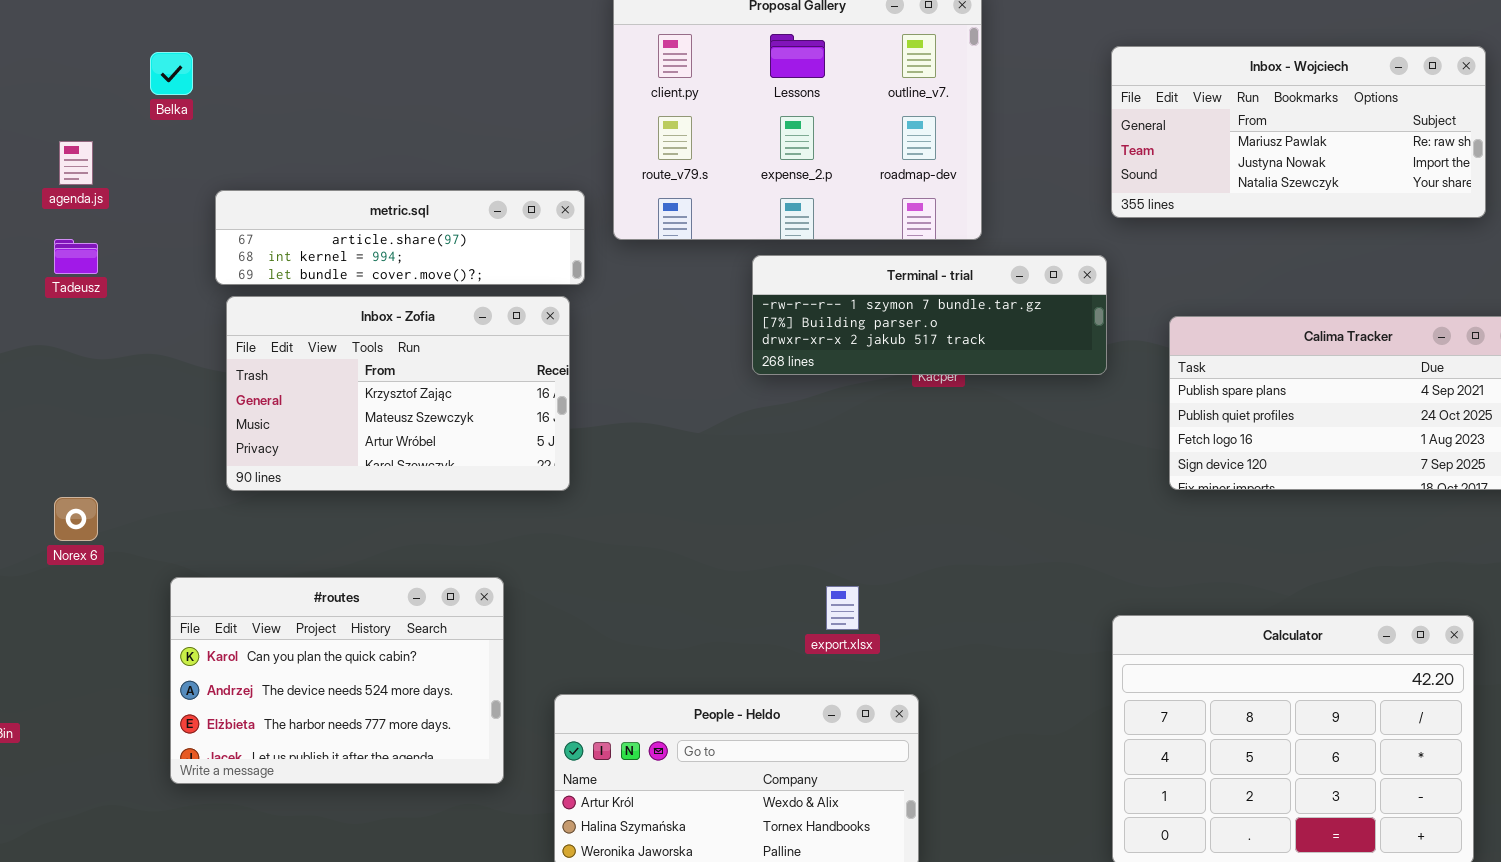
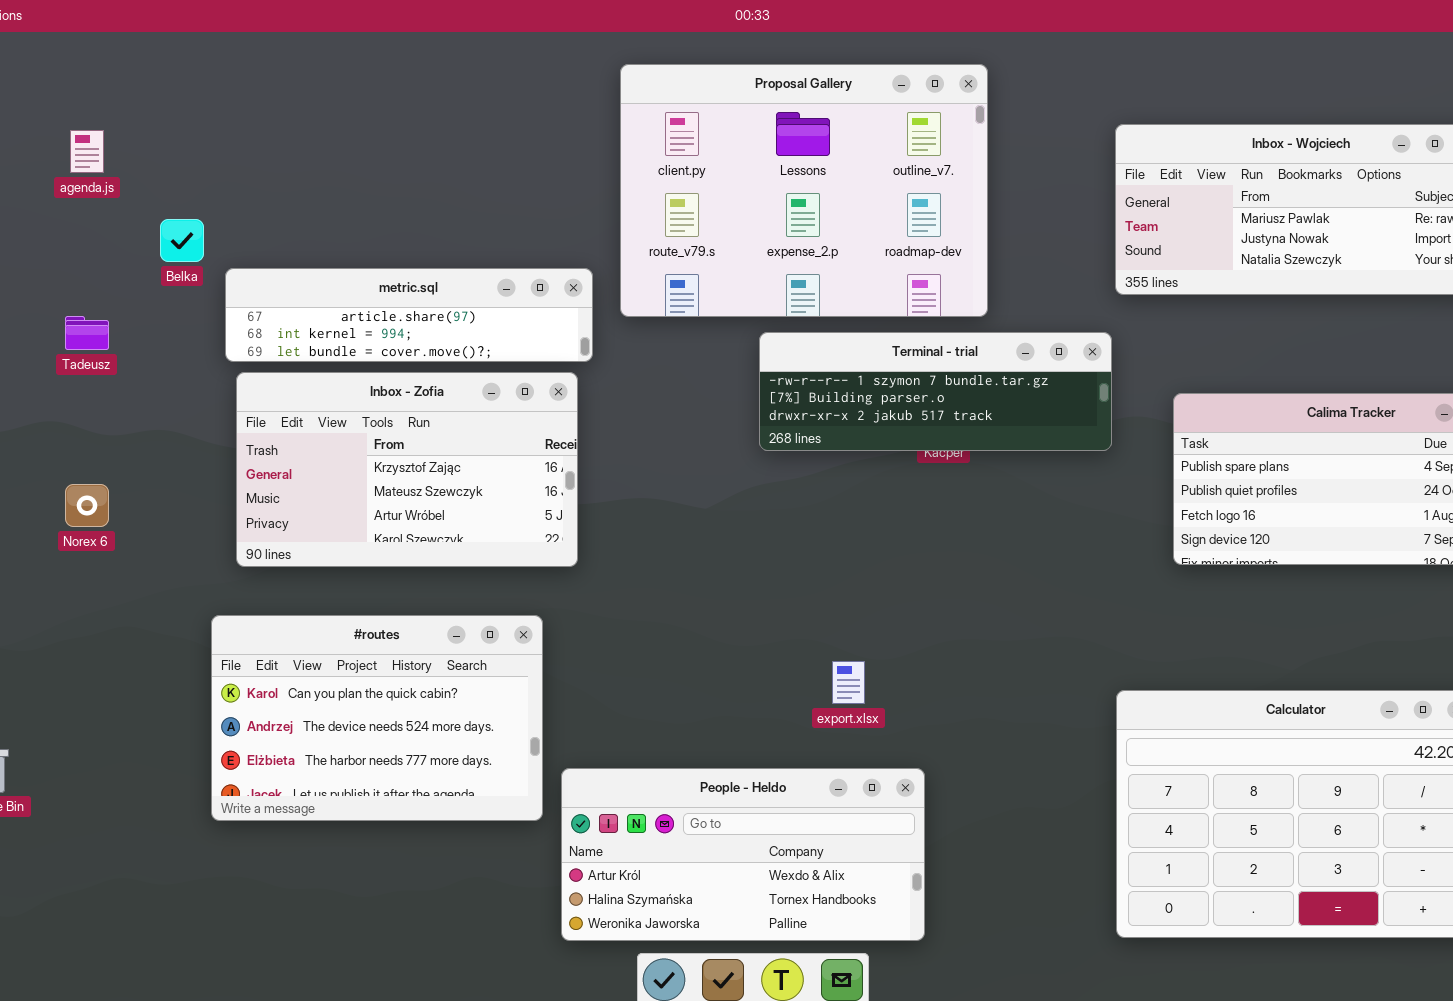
Belka: [150,52,193,95] -> [160,219,204,262], moved
agenda.js: [59,141,93,185] -> [70,130,104,173], moved
Norex 6: [54,497,98,541] -> [65,484,109,527], moved
#routes: [170,577,504,784] -> [211,615,543,821], moved

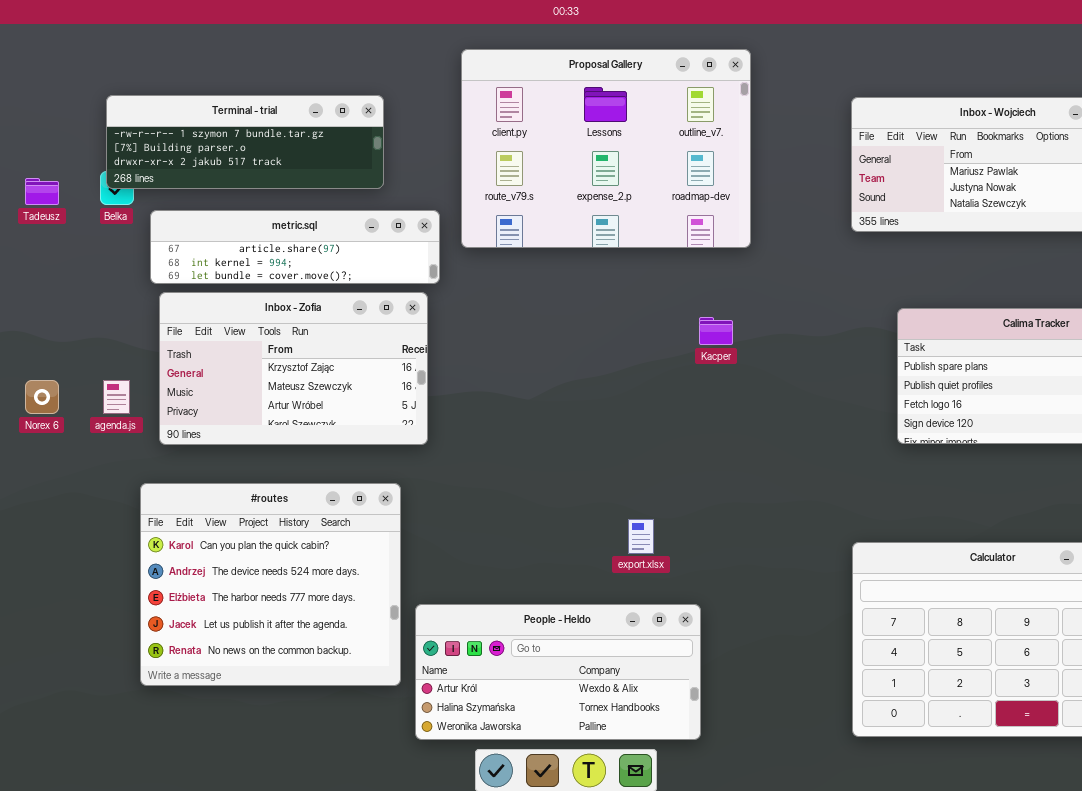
agenda.js: [70,130,104,173] -> [103,380,130,414], moved
Tadeusz: [65,316,109,350] -> [25,178,59,205], moved
Terminal - trial: [759,332,1112,451] -> [106,95,384,189], moved
#routes: [211,615,543,821] -> [140,483,401,686], resized

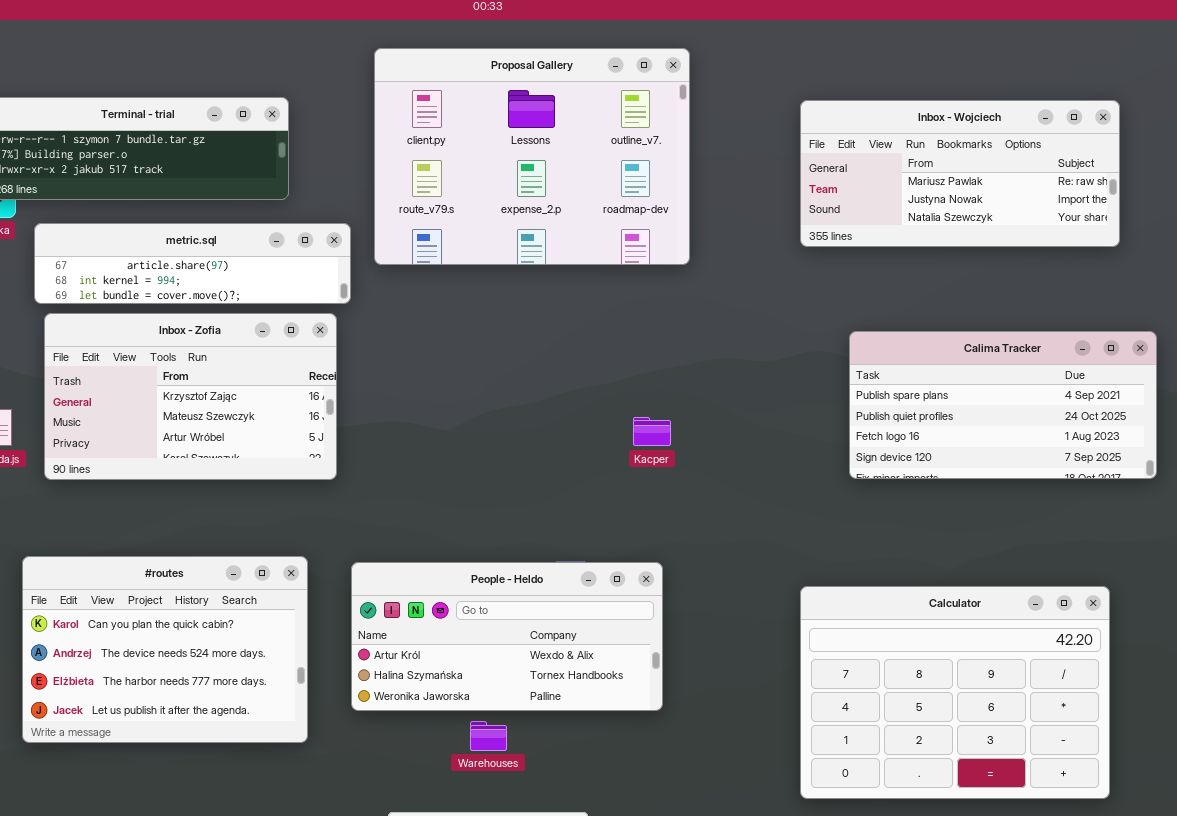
Kacper: [699,317,733,345] -> [633,417,671,446], moved
#routes: [140,483,401,686] -> [22,556,308,743], resized
People - Heldo: [415,604,701,740] -> [351,562,663,711], moved

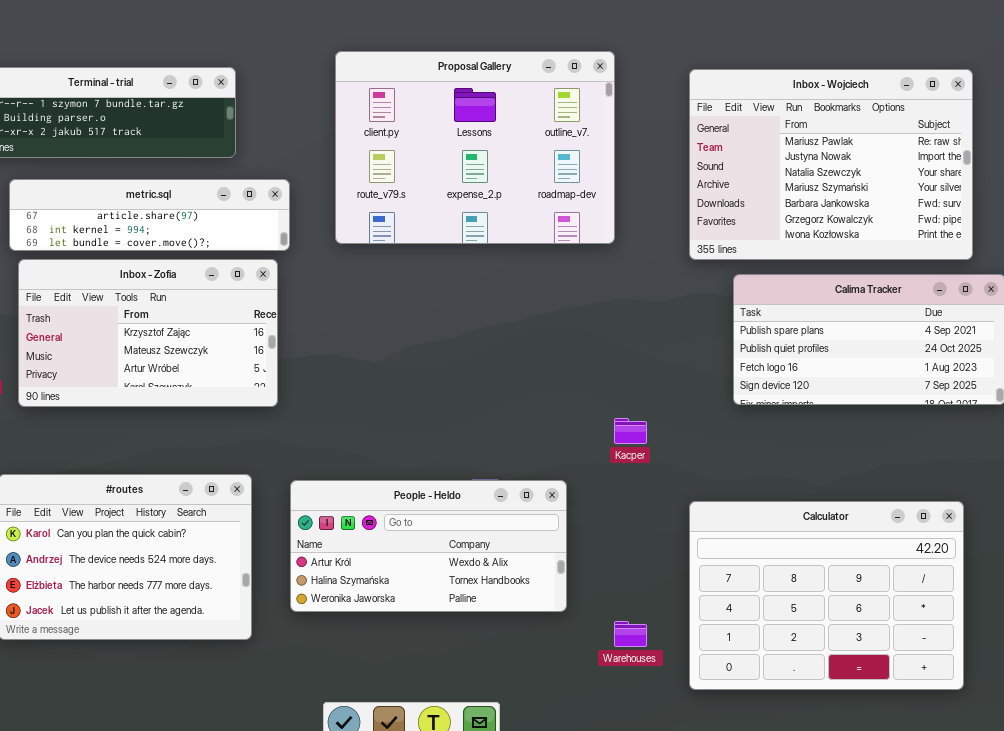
Proposal Gallery: [374,48,690,265] -> [335,51,615,244], moved
Inbox - Wojciech: [800,100,1120,247] -> [689,69,973,260], resized
Kacper: [633,417,671,446] -> [614,418,647,444], moved
Warehouses: [470,721,507,751] -> [614,621,647,647], moved

